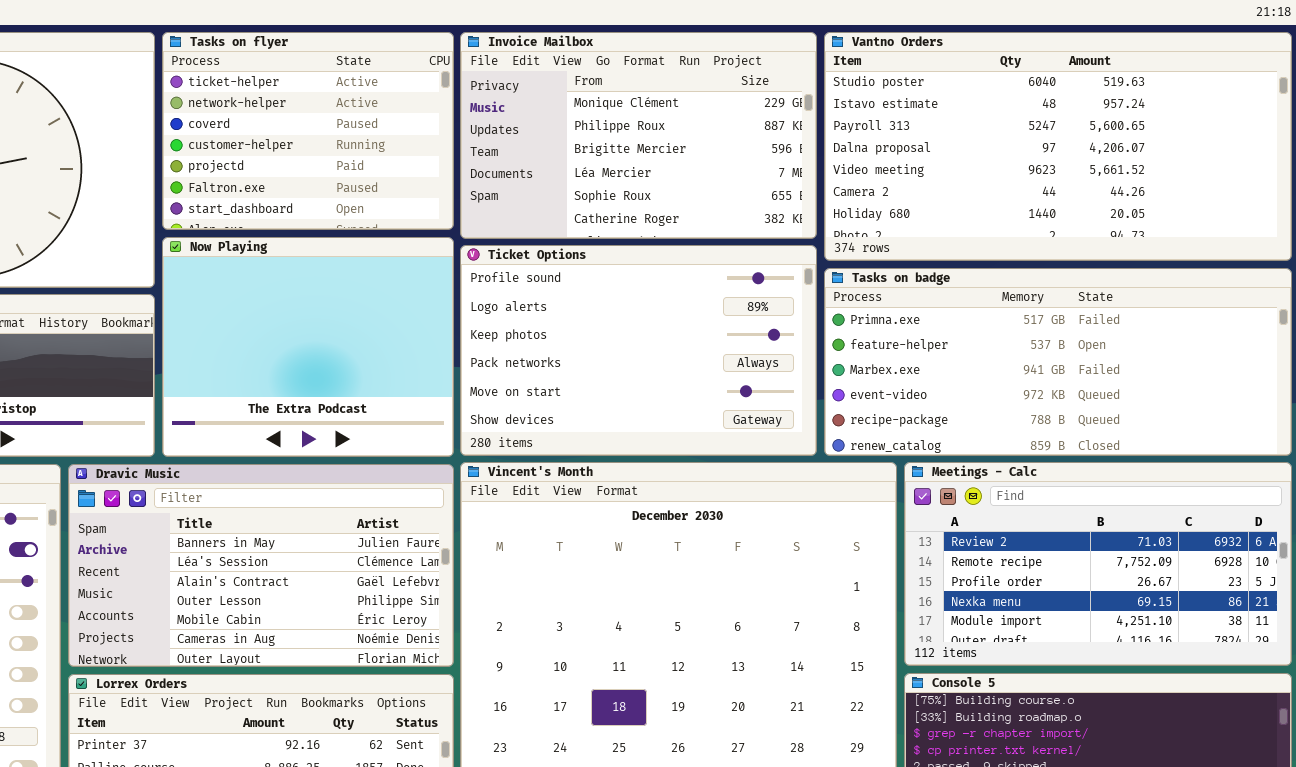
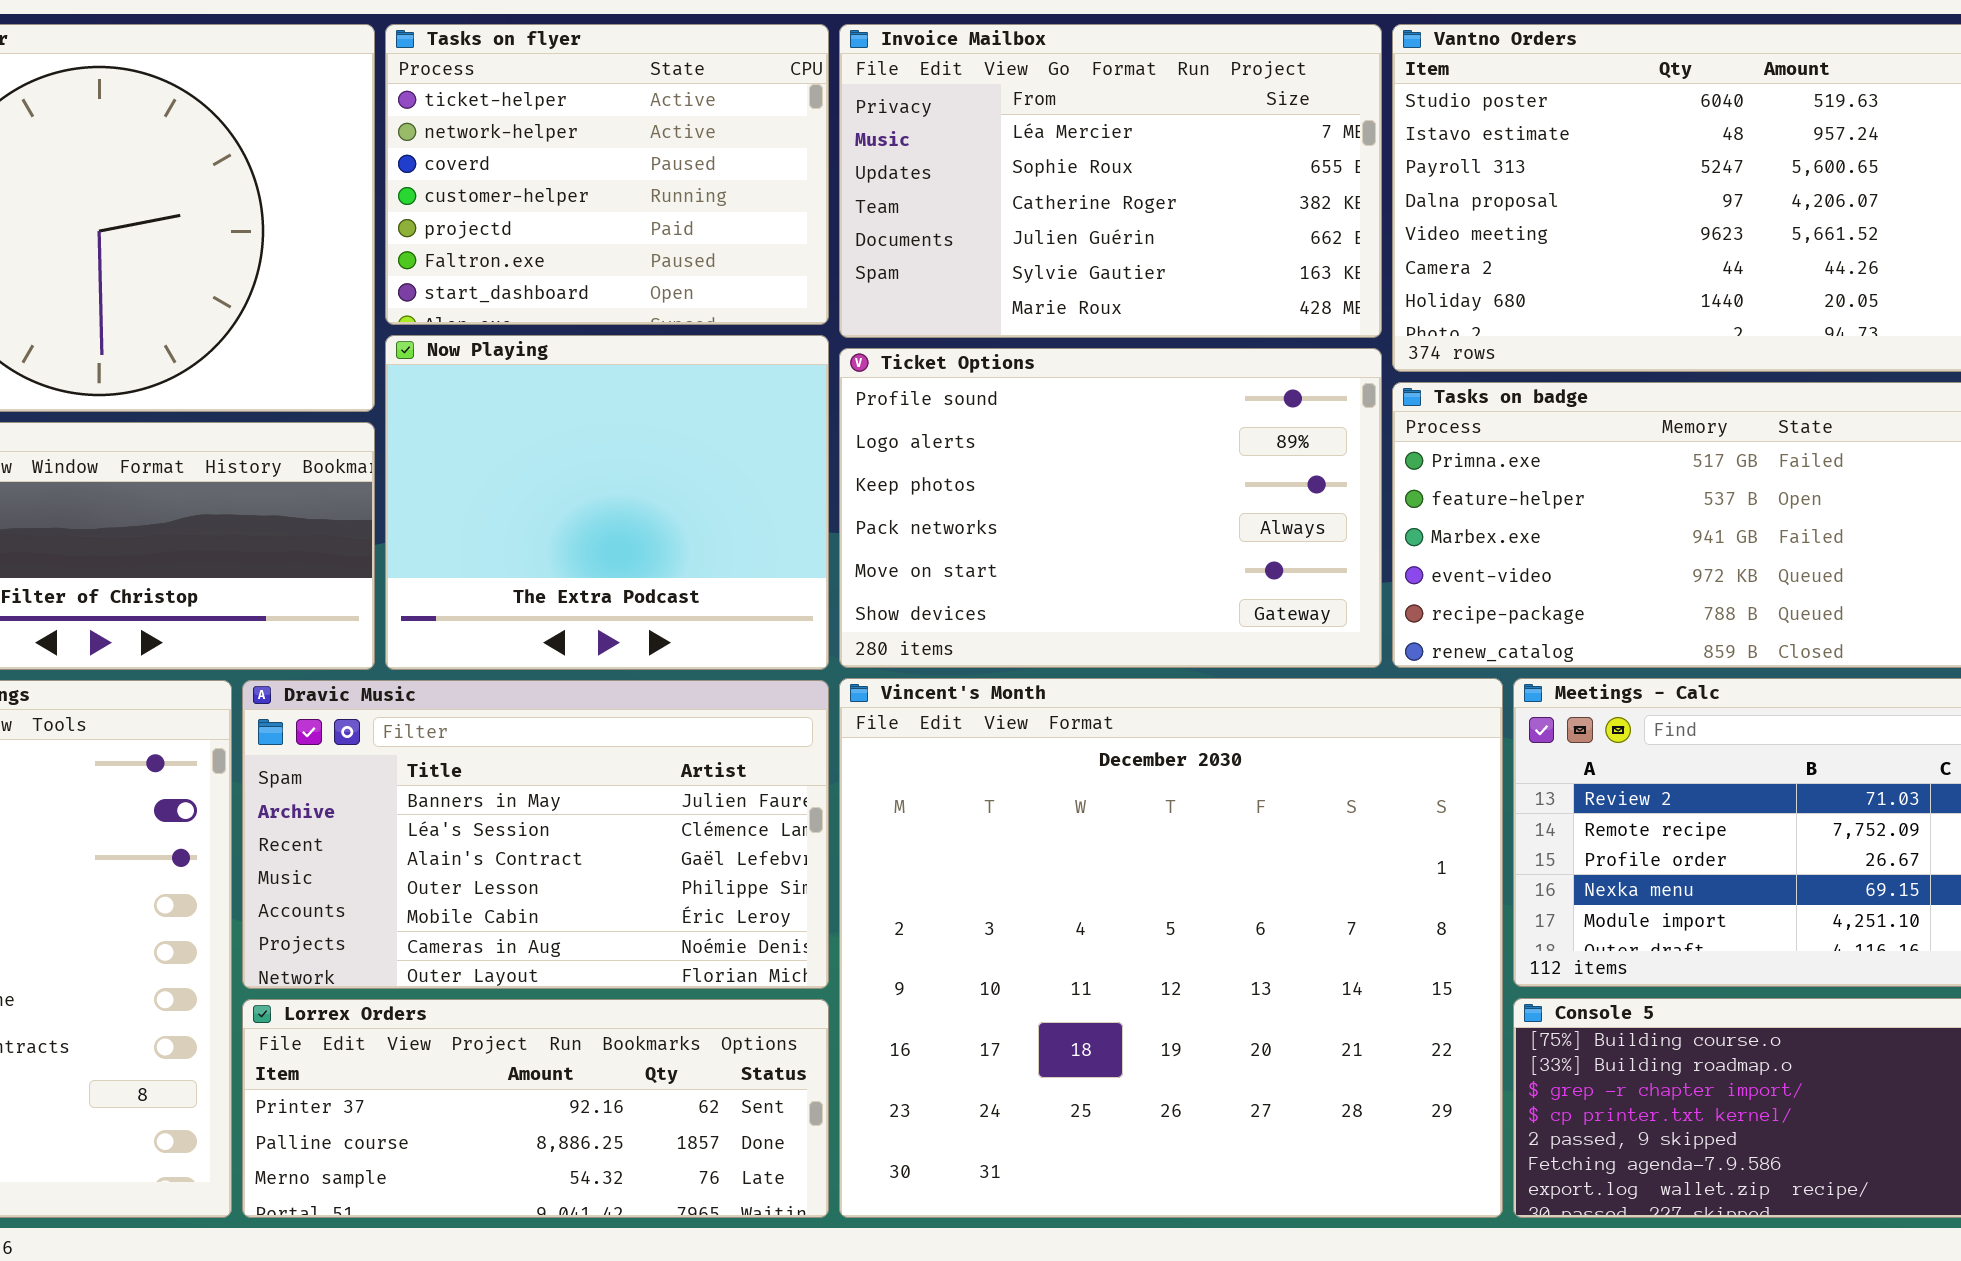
Invoice Mailbox: [460,32,817,239] -> [839,24,1382,338], scrolled down 3 rows

